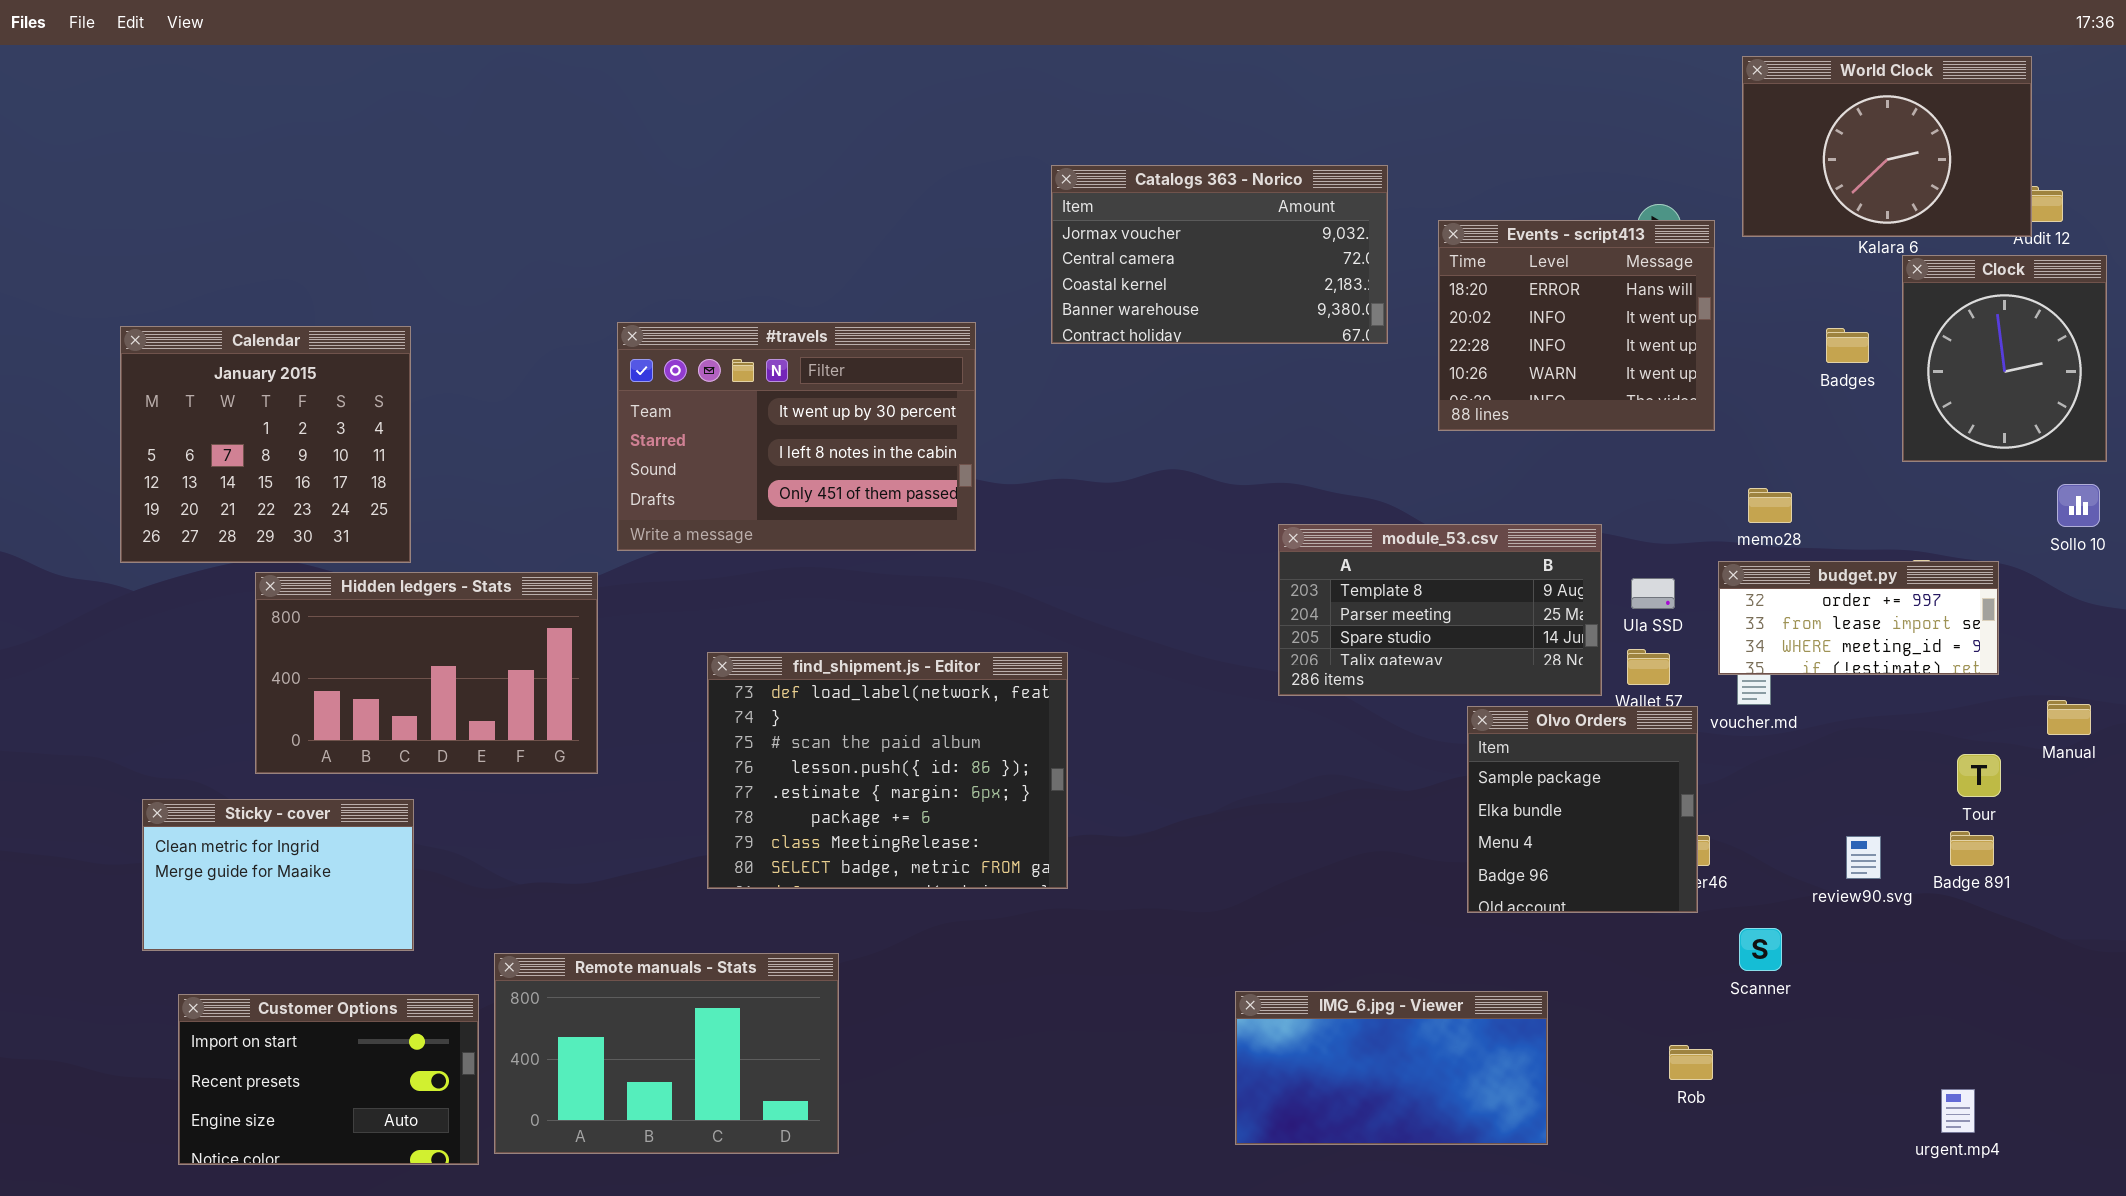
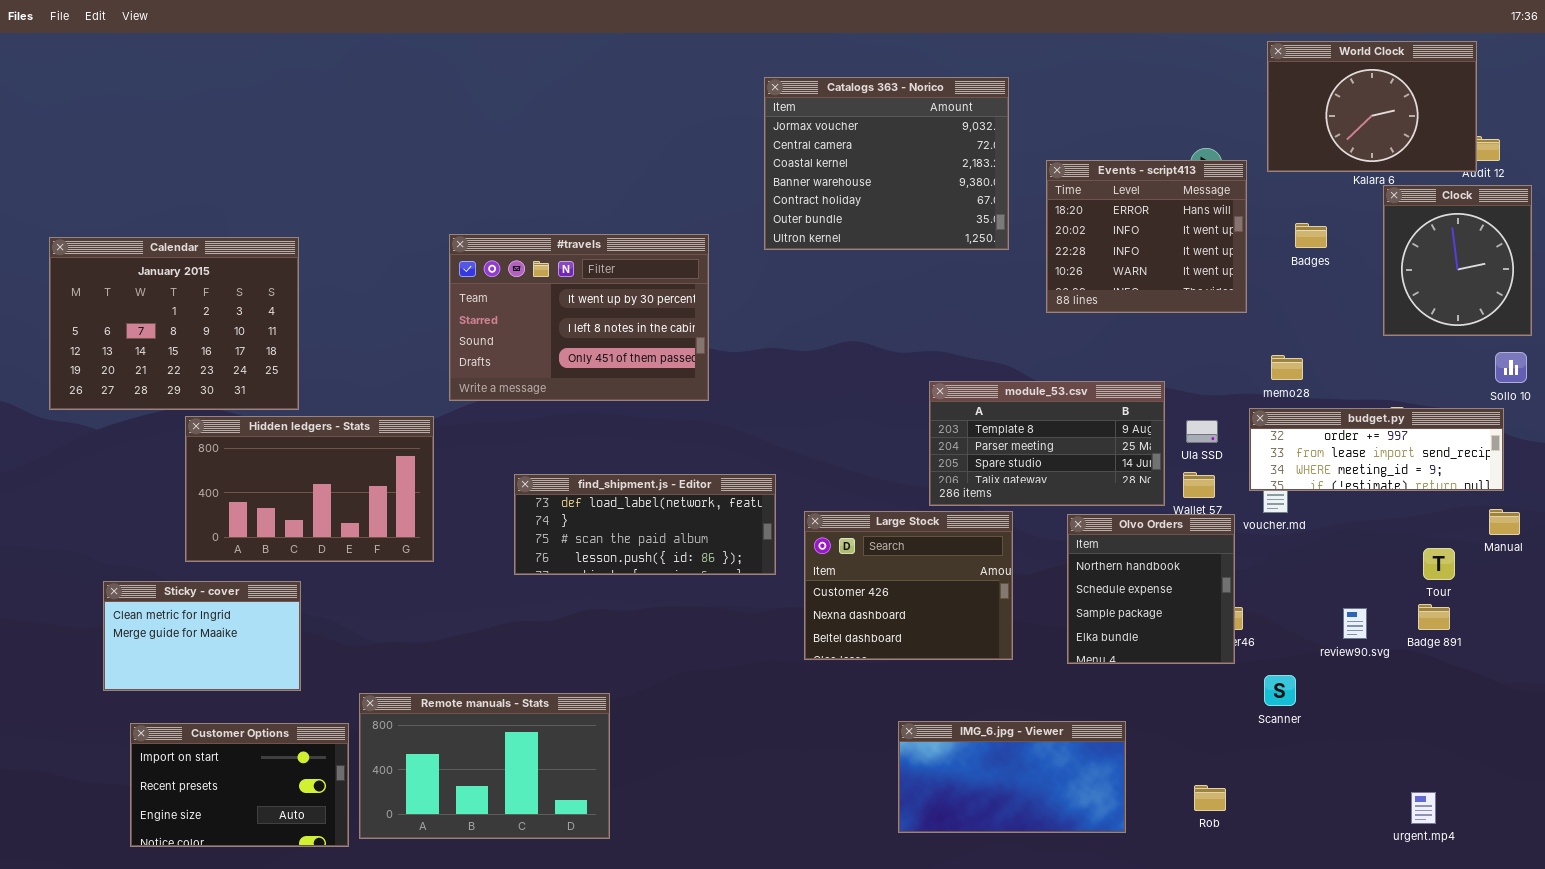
Catalogs 363 - Norico: [1051,165,1388,344] -> [764,77,1009,250], resized
Calendar: [120,326,411,563] -> [49,237,299,410], resized
Badges: [1826,328,1869,363] -> [1295,223,1327,248], moved
budget.py: [1718,561,1999,675] -> [1249,408,1504,491], resized
find_shipment.js - Editor: [707,652,1068,889] -> [514,474,776,575], resized
Large Stock: none -> [804,511,1013,660], opened
Olvo Orders: [1467,706,1698,913] -> [1067,514,1235,664], scrolled up 2 rows
Rob: [1669,1045,1713,1080] -> [1194,785,1226,811], moved

